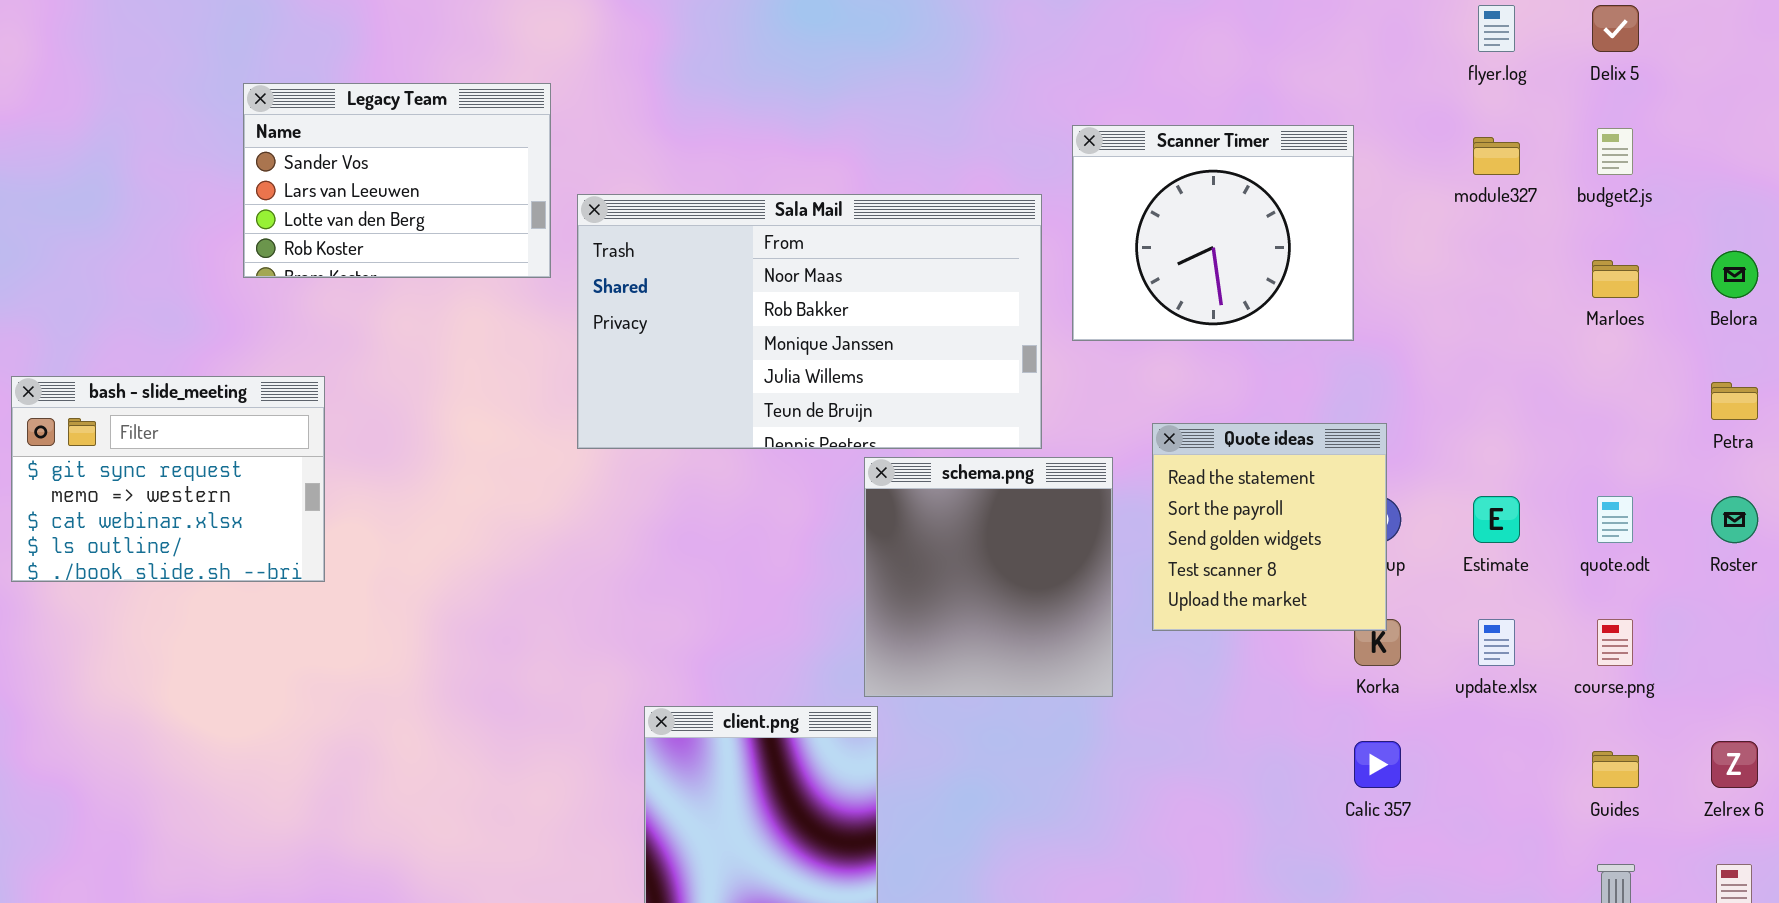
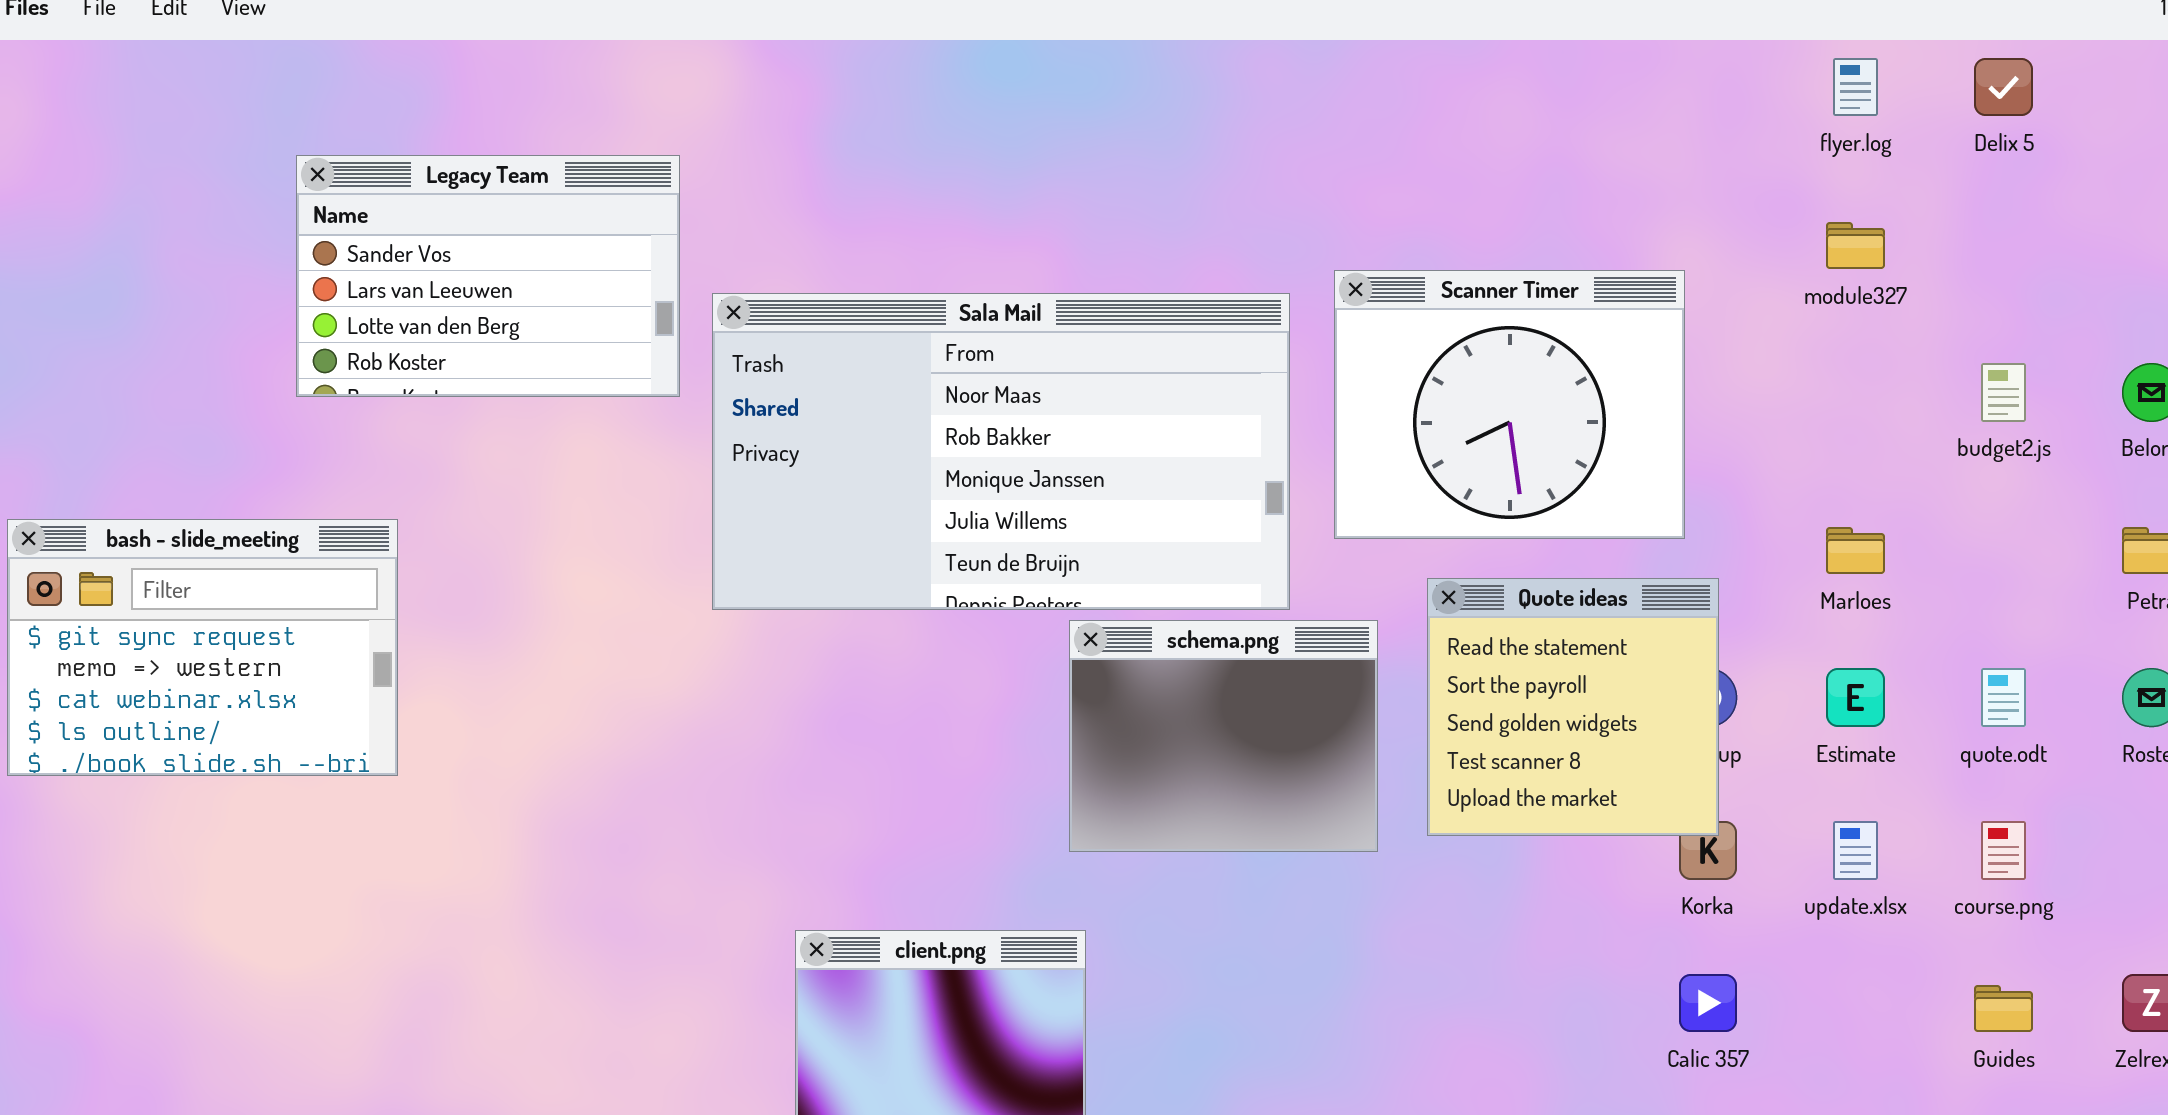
Scanner Timer: [1072,125,1354,341] -> [1334,270,1685,539], moved
budget2.js: [1597,128,1633,175] -> [1981,363,2026,422], moved
Marloes: [1592,260,1639,298] -> [1826,527,1885,574], moved
schema.png: [864,457,1113,697] -> [1069,620,1378,852], resized

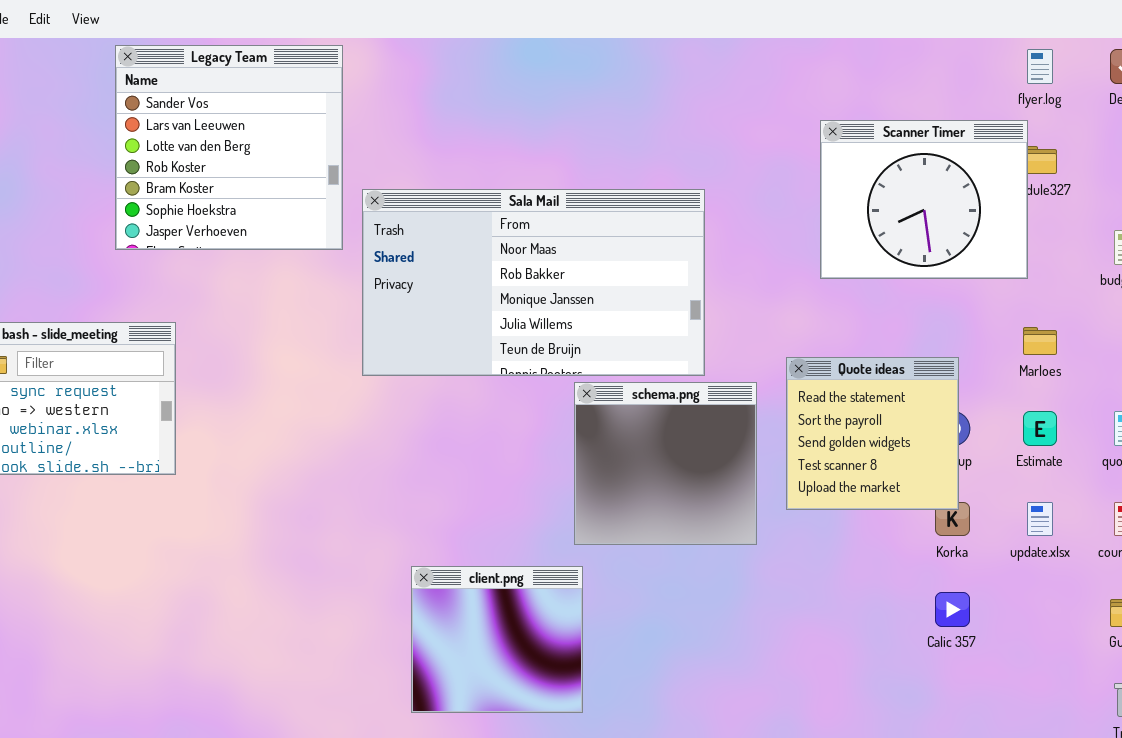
Legacy Team: [296,155,680,397] -> [115,45,343,250], resized
Scanner Timer: [1334,270,1685,539] -> [820,120,1028,279], moved
schema.png: [1069,620,1378,852] -> [574,382,757,545], resized

